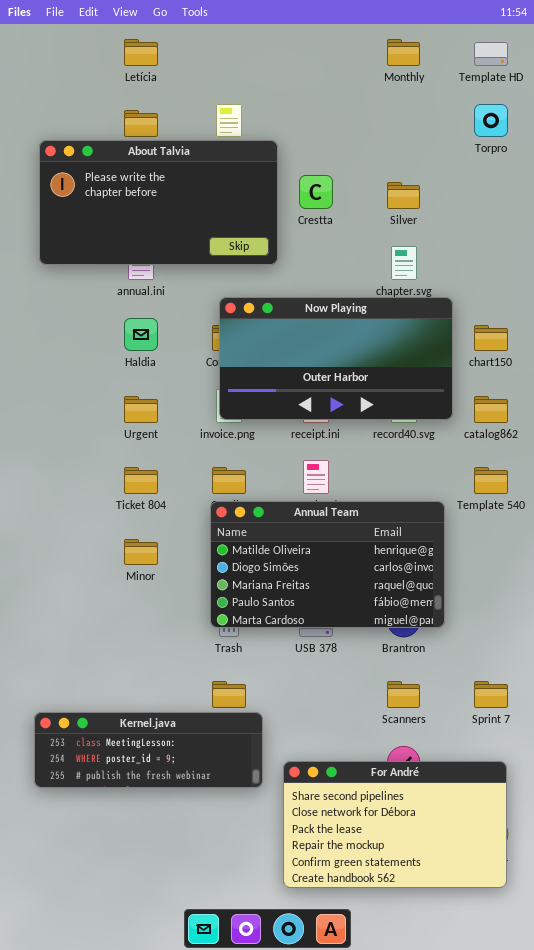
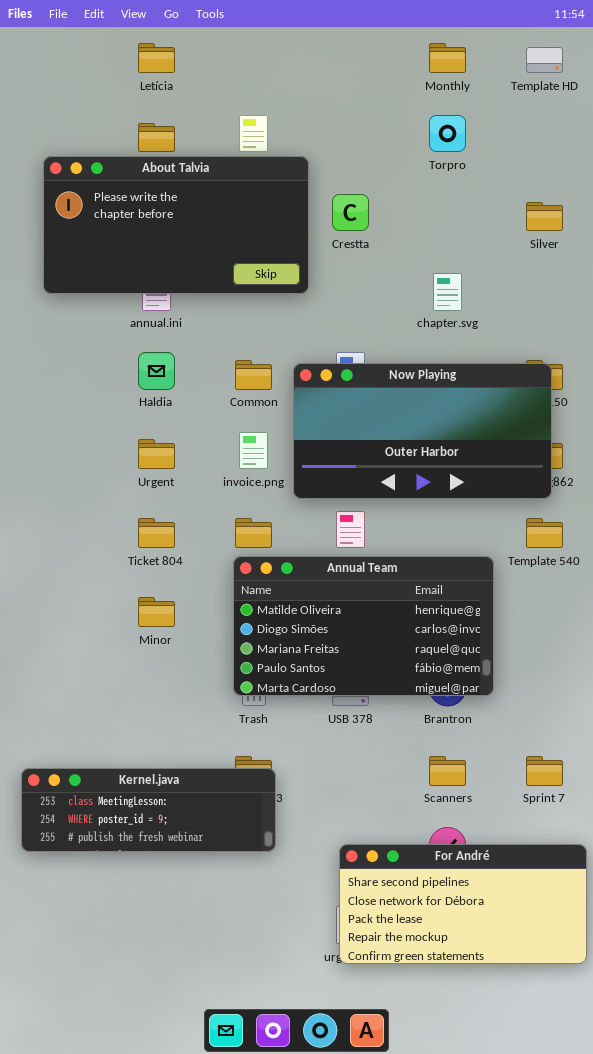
Torpro: [474,104,508,137] -> [429,115,466,152], moved
Silver: [387,182,420,209] -> [526,202,563,231], moved
Now Playing: [219,297,453,420] -> [293,363,552,499], moved
Kernel.java: [34,712,263,788] -> [21,768,276,852], moved
For André: [283,761,507,888] -> [339,844,587,964], moved, resized

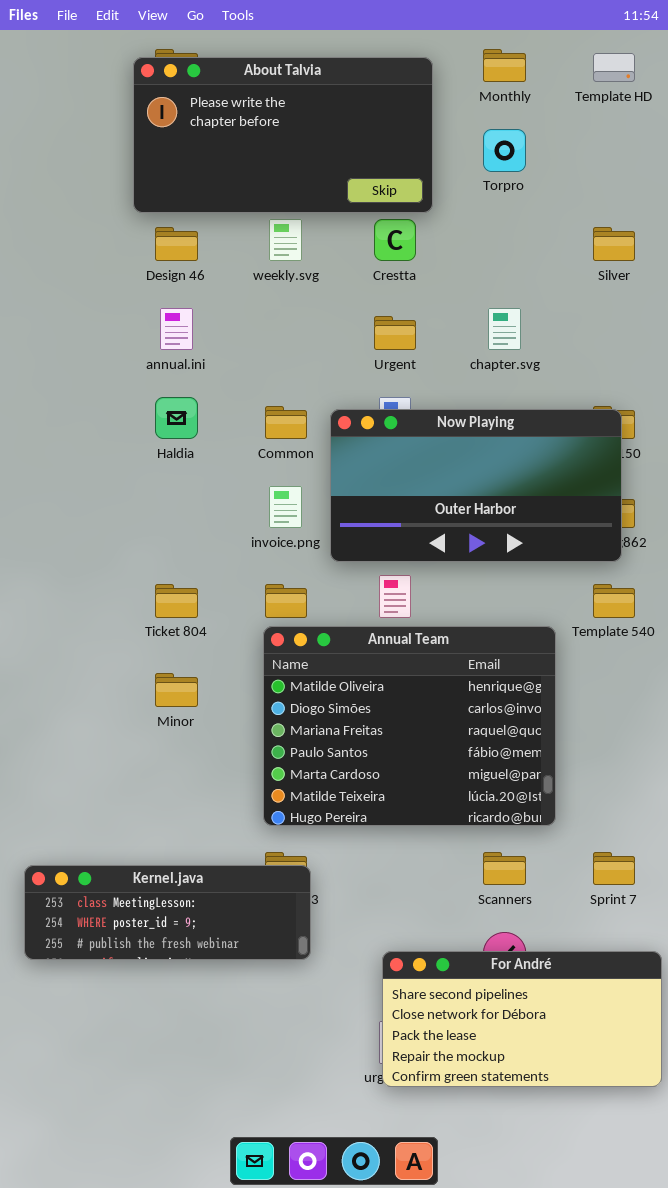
About Talvia: [43,156,309,294] -> [133,57,433,213], moved
Urgent: [138,439,175,469] -> [374,316,416,350], moved
Annual Team: [233,556,494,696] -> [263,626,556,826], resized

